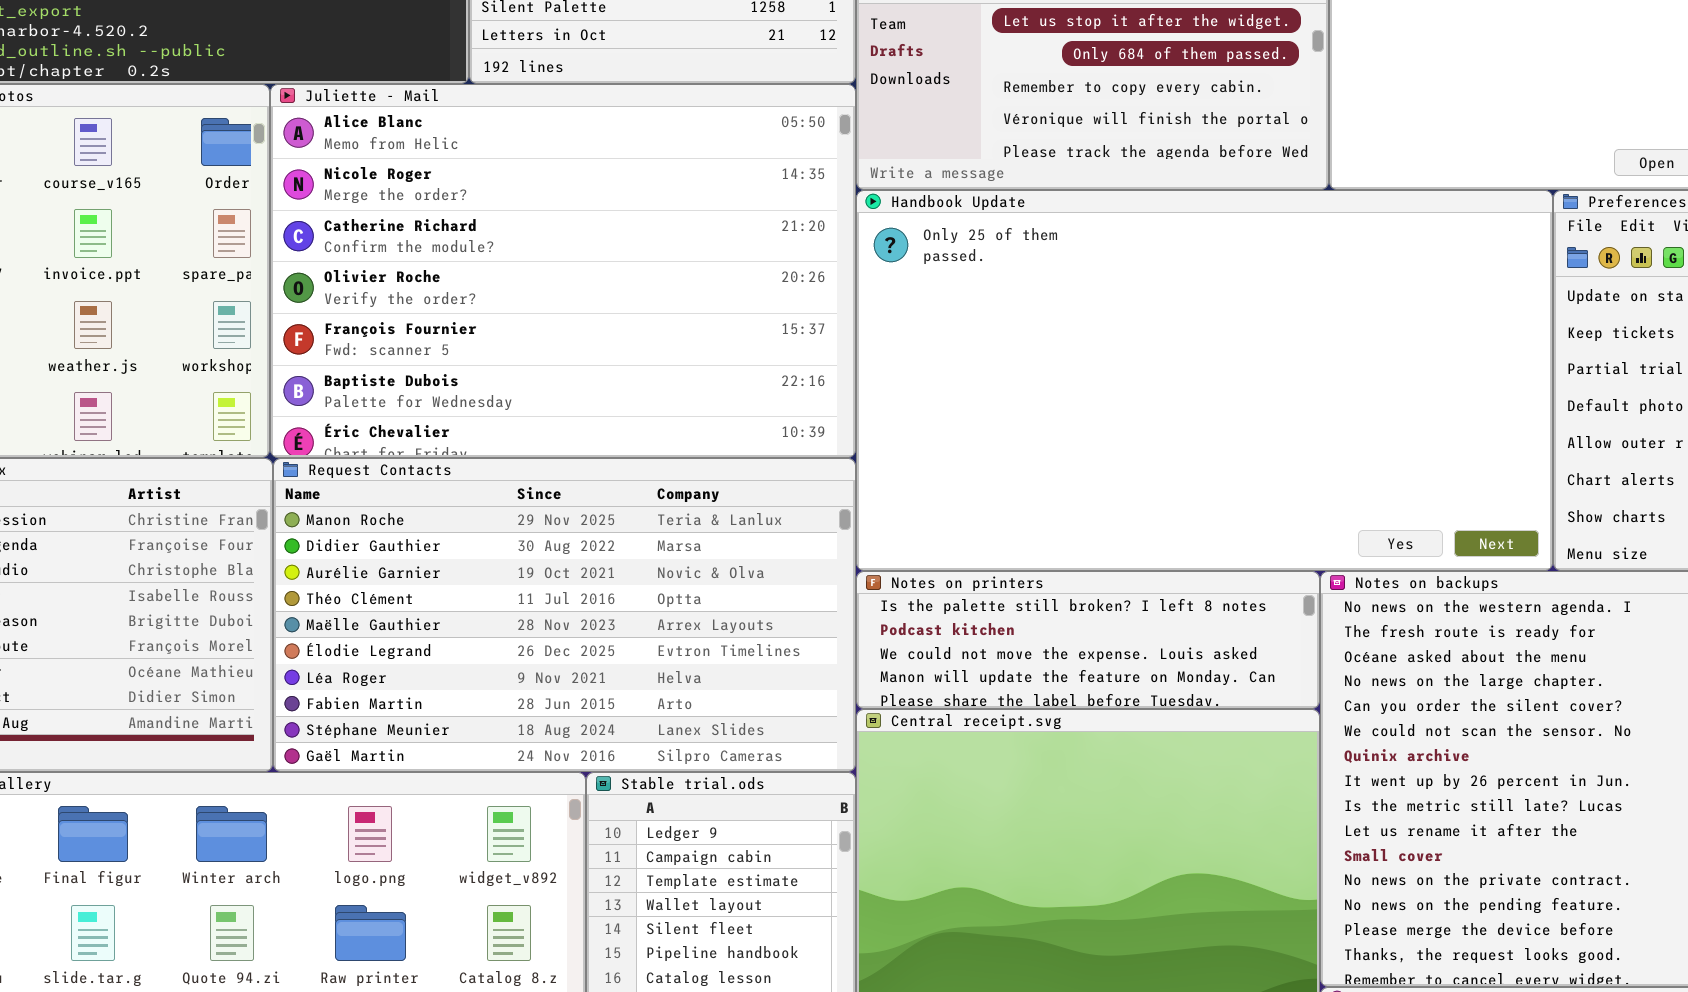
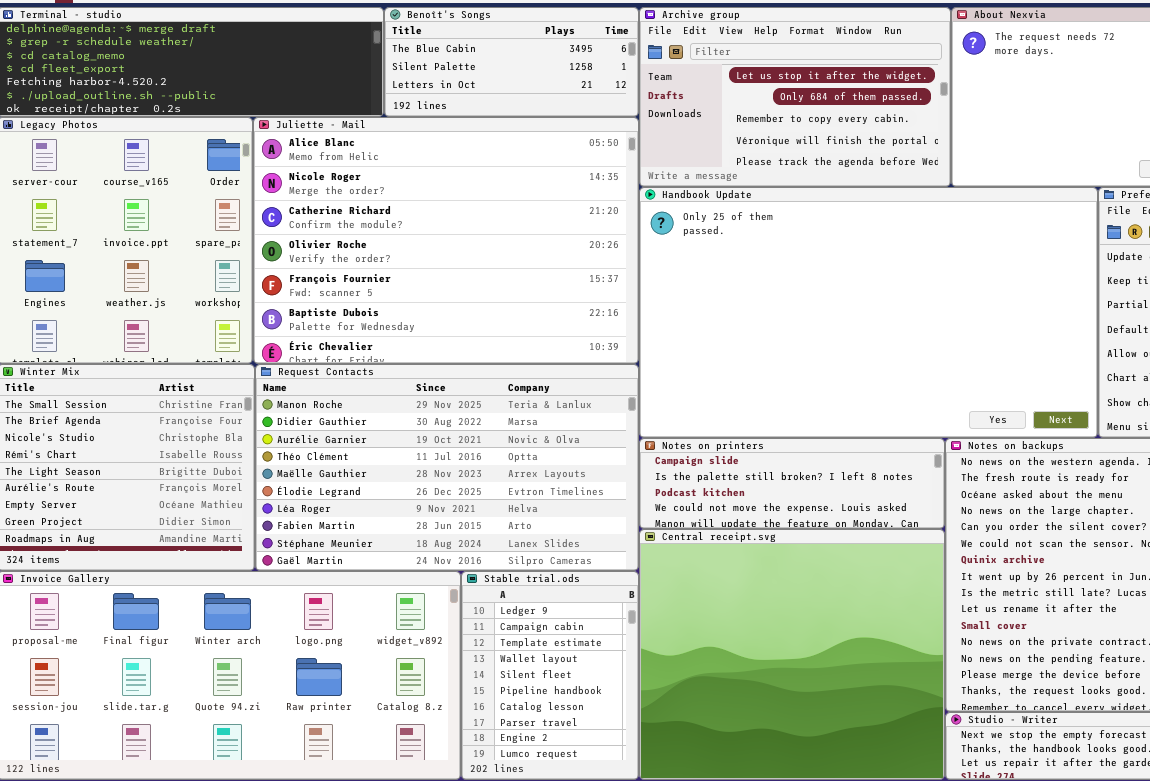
Notes on printers: [856,571,1320,709] -> [639,438,945,529], scrolled up 1 row

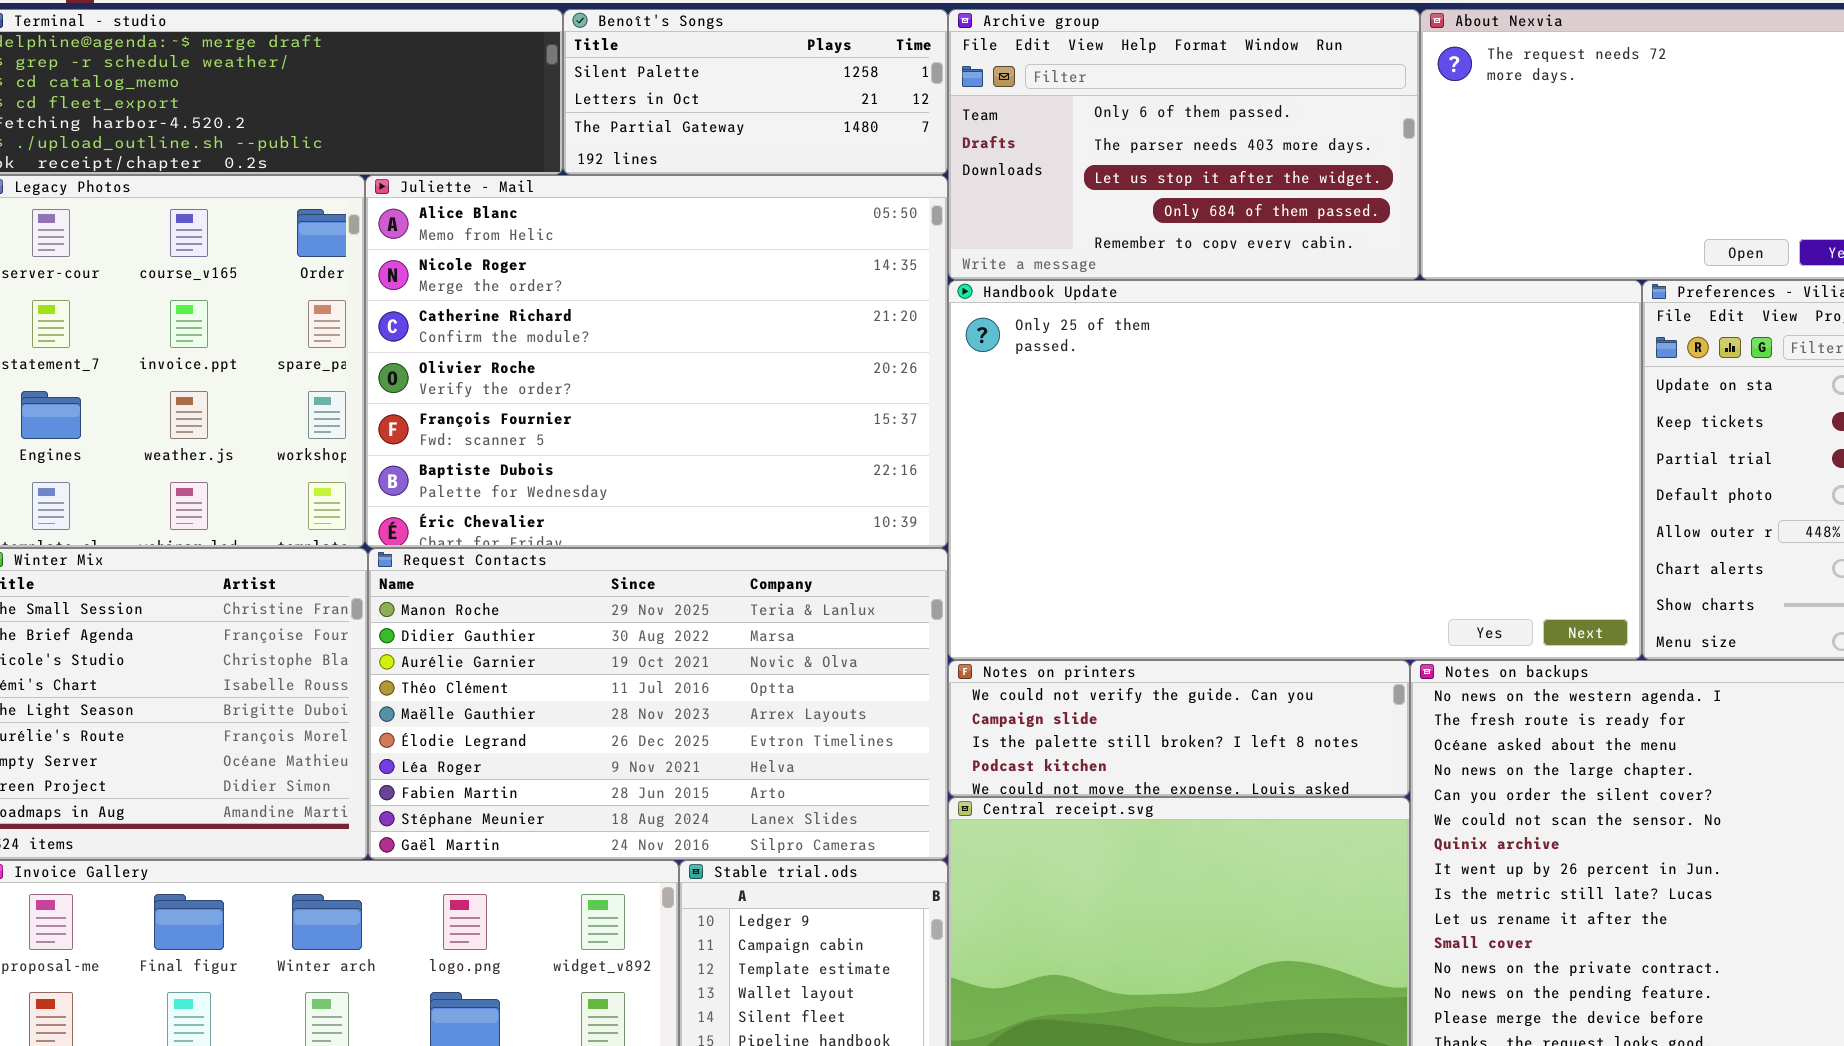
Benoît's Songs: [384,7,639,117] -> [563,9,948,175], scrolled down 1 row
Archive group: [639,7,951,187] -> [948,9,1420,280], scrolled up 2 rows
Notes on printers: [639,438,945,529] -> [948,660,1410,797], scrolled up 1 row

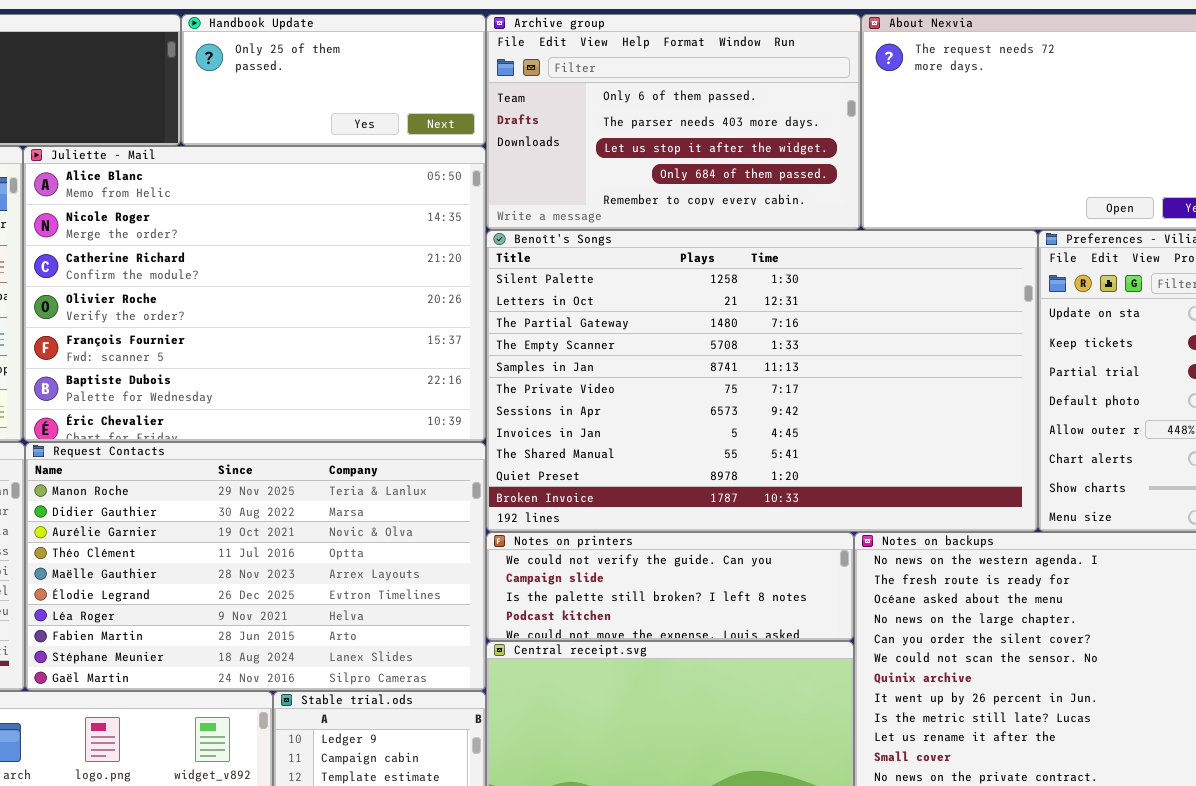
Benoît's Songs: [563,9,948,175] -> [486,230,1038,532], moved, resized
Handbook Update: [948,280,1642,660] -> [181,14,486,146], moved, resized

